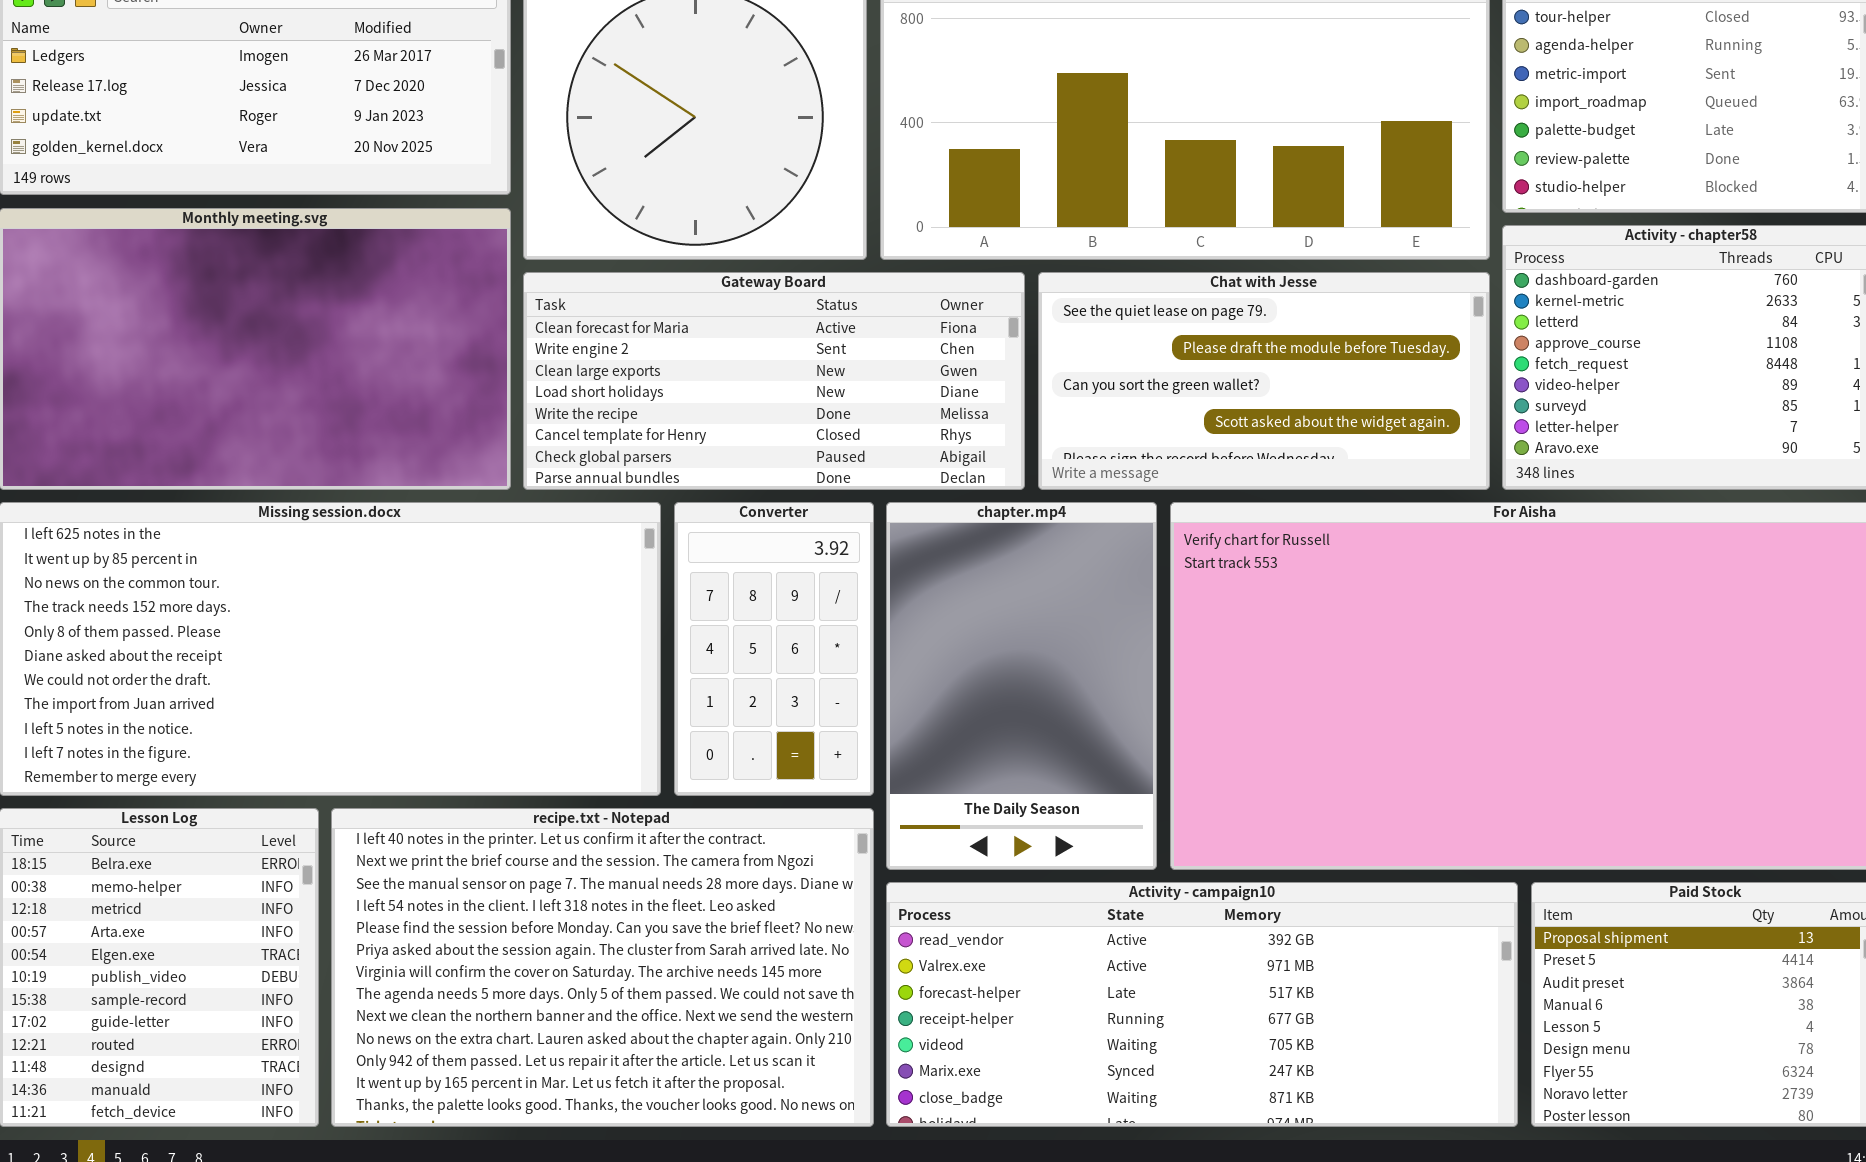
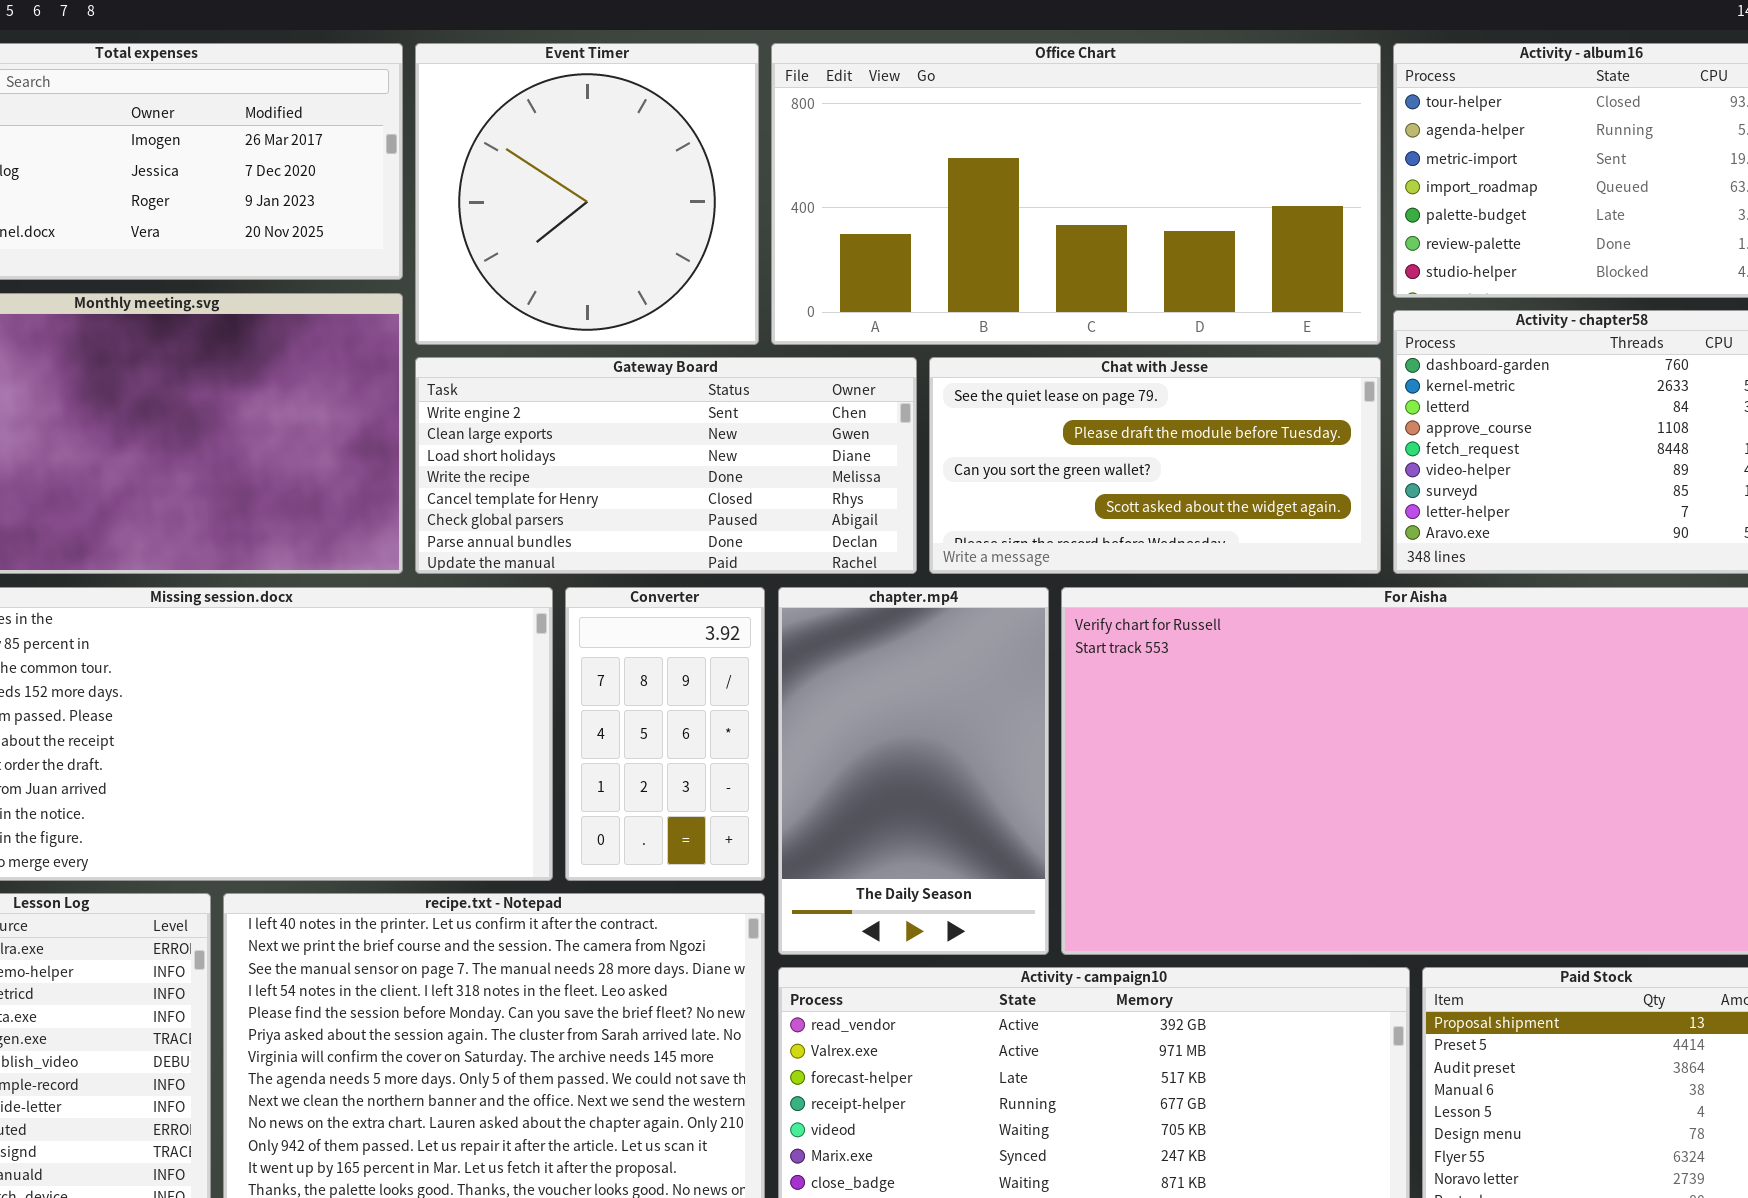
Gateway Board: [523,272,1025,490] -> [415,357,917,574], scrolled down 1 row

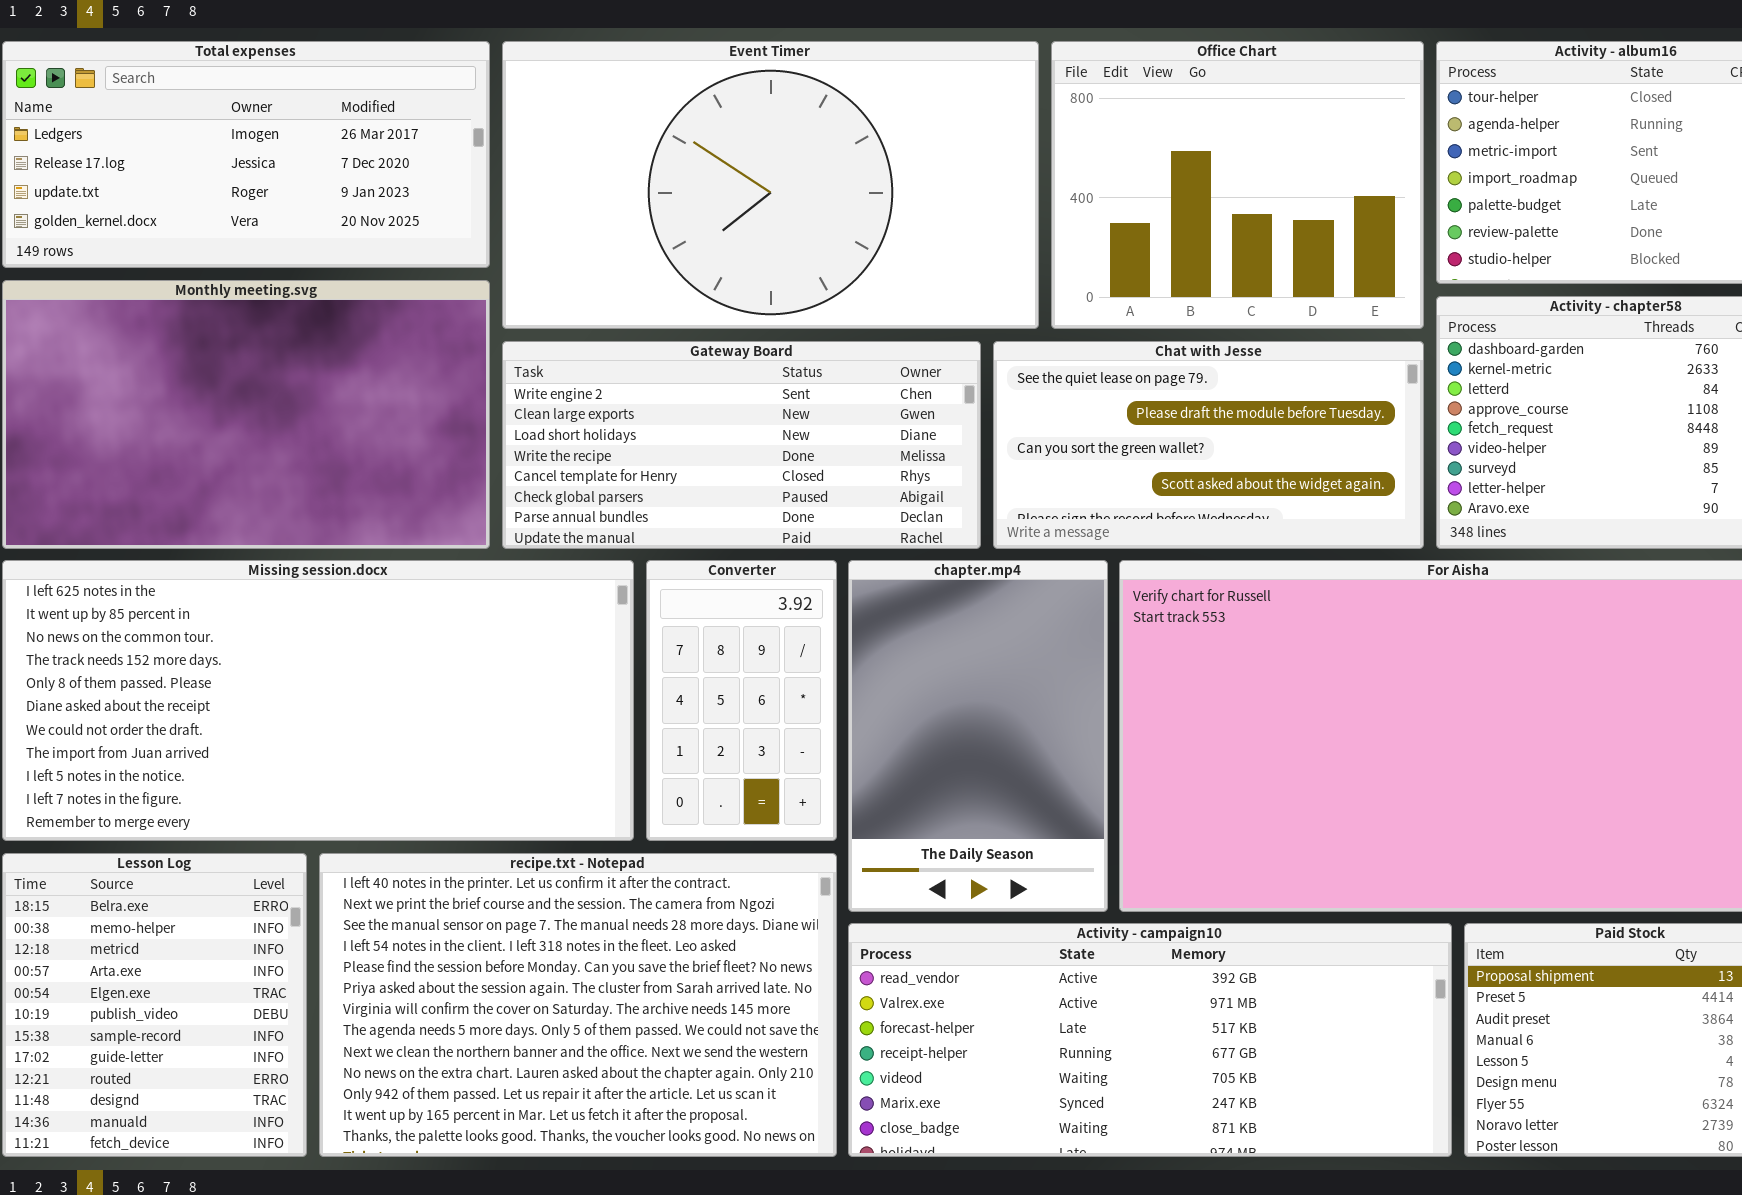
Event Timer: [415,43,759,345] -> [502,41,1039,329], resized
Office Chart: [771,43,1381,345] -> [1051,41,1424,329], resized

